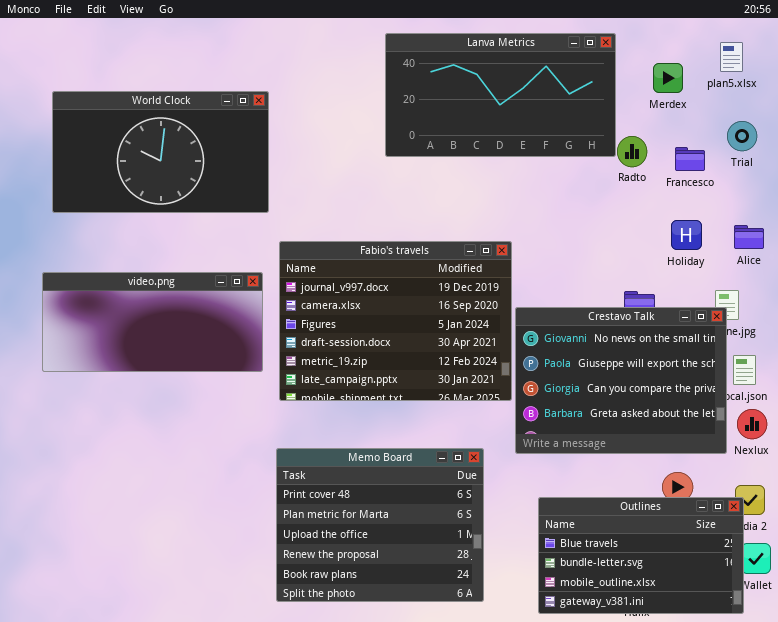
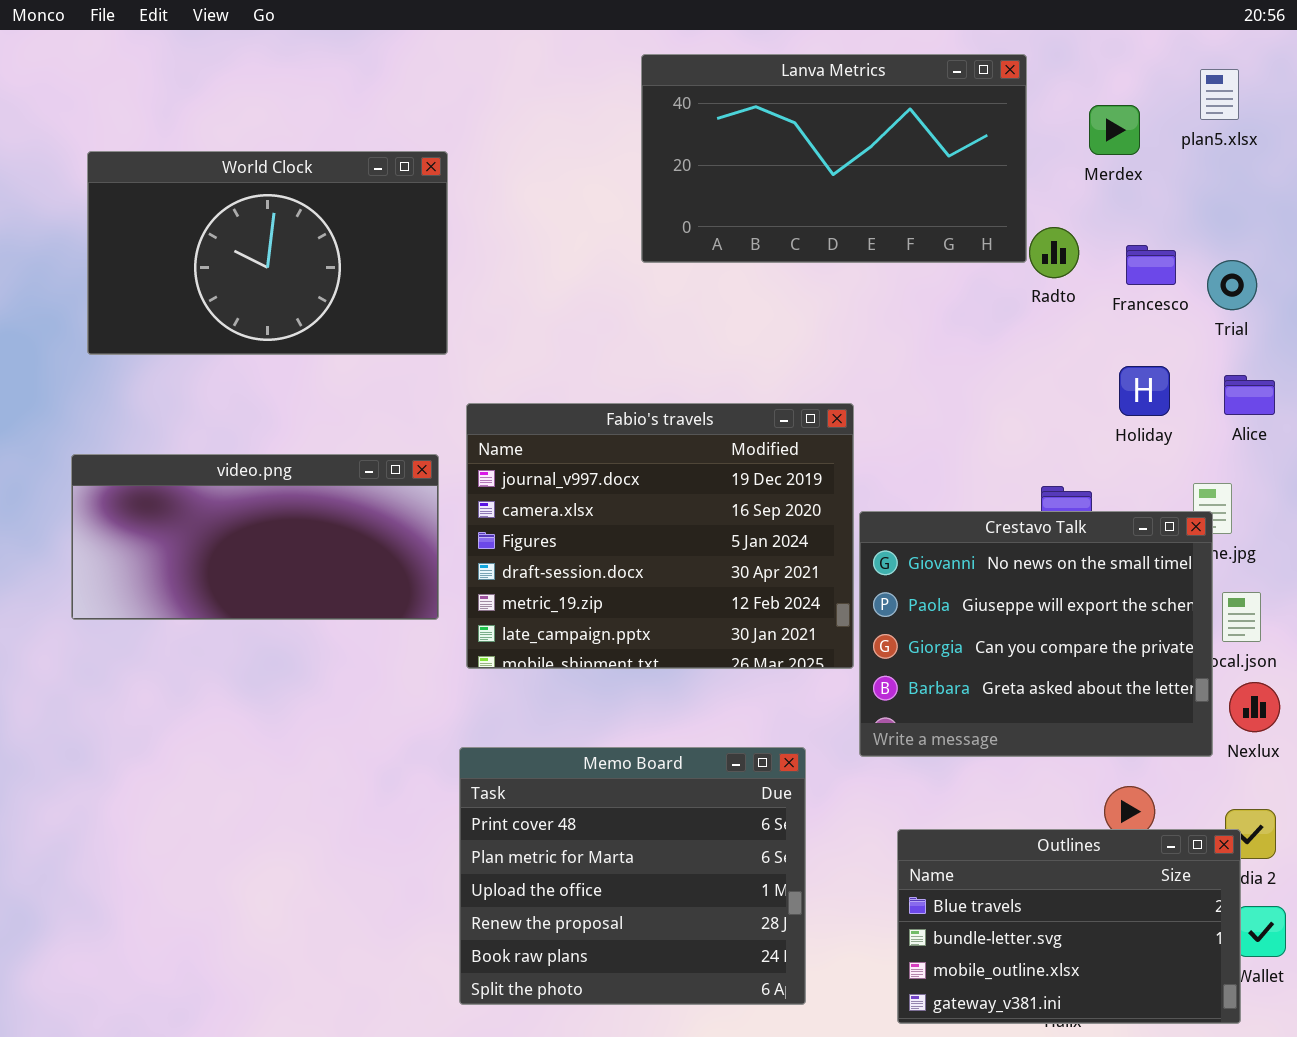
Trial: [727,121,757,151] -> [1207,260,1257,310], moved

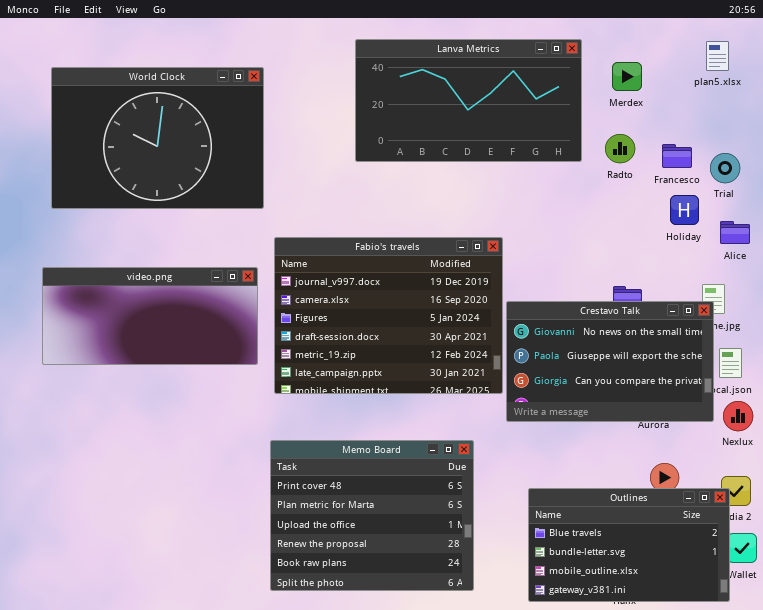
Lanva Metrics: [641,54,1027,263] -> [355,39,582,162], moved
Merdex: [1089,105,1140,155] -> [612,62,642,91], moved
World Clock: [87,151,448,355] -> [51,67,264,209], resized
Holiday: [1119,366,1170,416] -> [670,195,699,225], moved
Crestavo Talk: [859,511,1213,757] -> [506,301,714,422], resized

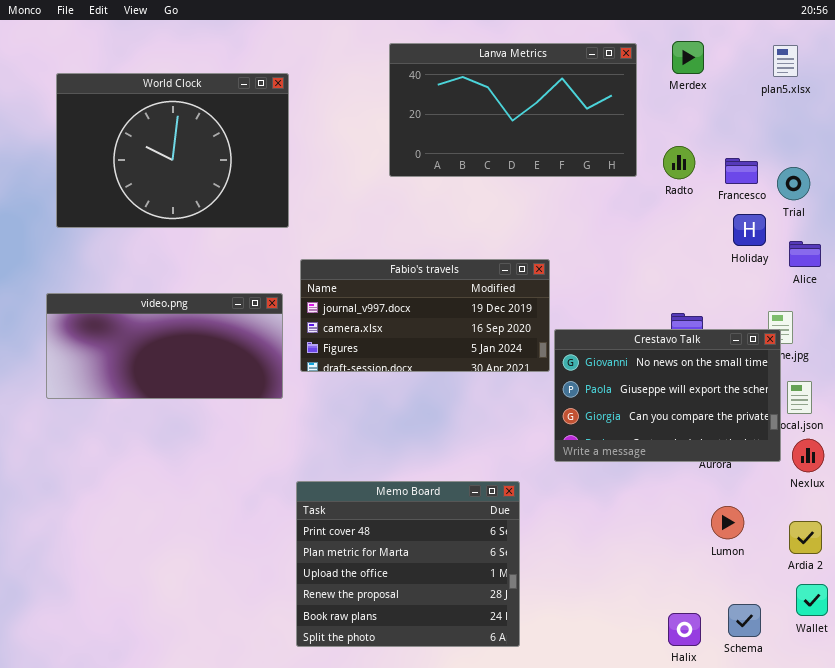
Merdex: [612,62,642,91] -> [672,41,704,74], moved
Fabio's travels: [274,237,503,394] -> [300,259,550,372], resized
Outlines: [528,488,730,602] -> none, closed

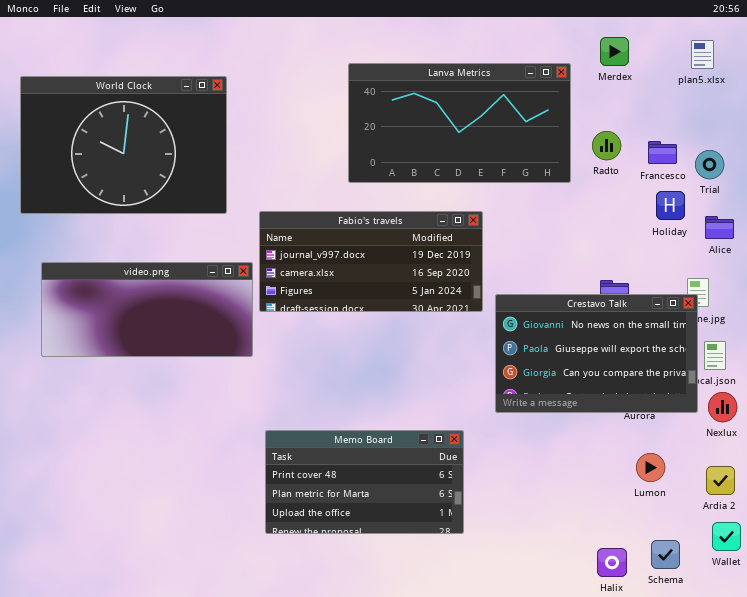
Lanva Metrics: [389,43,637,177] -> [348,63,571,183], moved
World Clock: [56,73,289,228] -> [20,76,227,214], moved
Fabio's travels: [300,259,550,372] -> [259,211,483,312], moved
Memo Board: [296,481,520,647] -> [265,430,464,534], resized

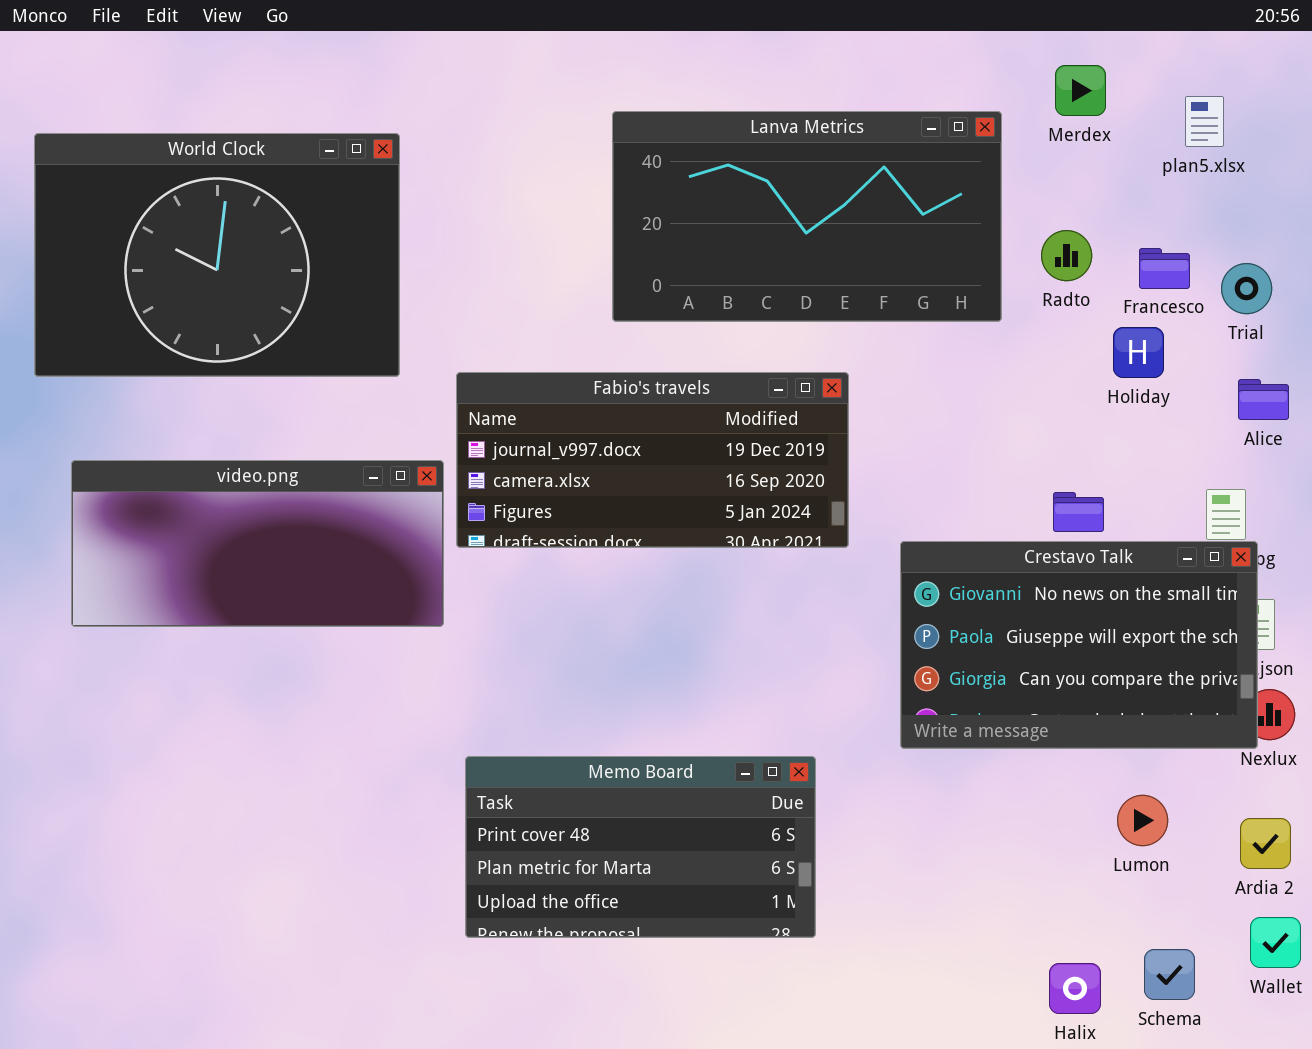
plan5.xlsx: [691,40,714,69] -> [1185,96,1224,147], moved
Holiday: [656,191,685,220] -> [1113,327,1164,378], moved
Crestavo Talk: [495,294,698,413] -> [900,541,1258,749], moved

